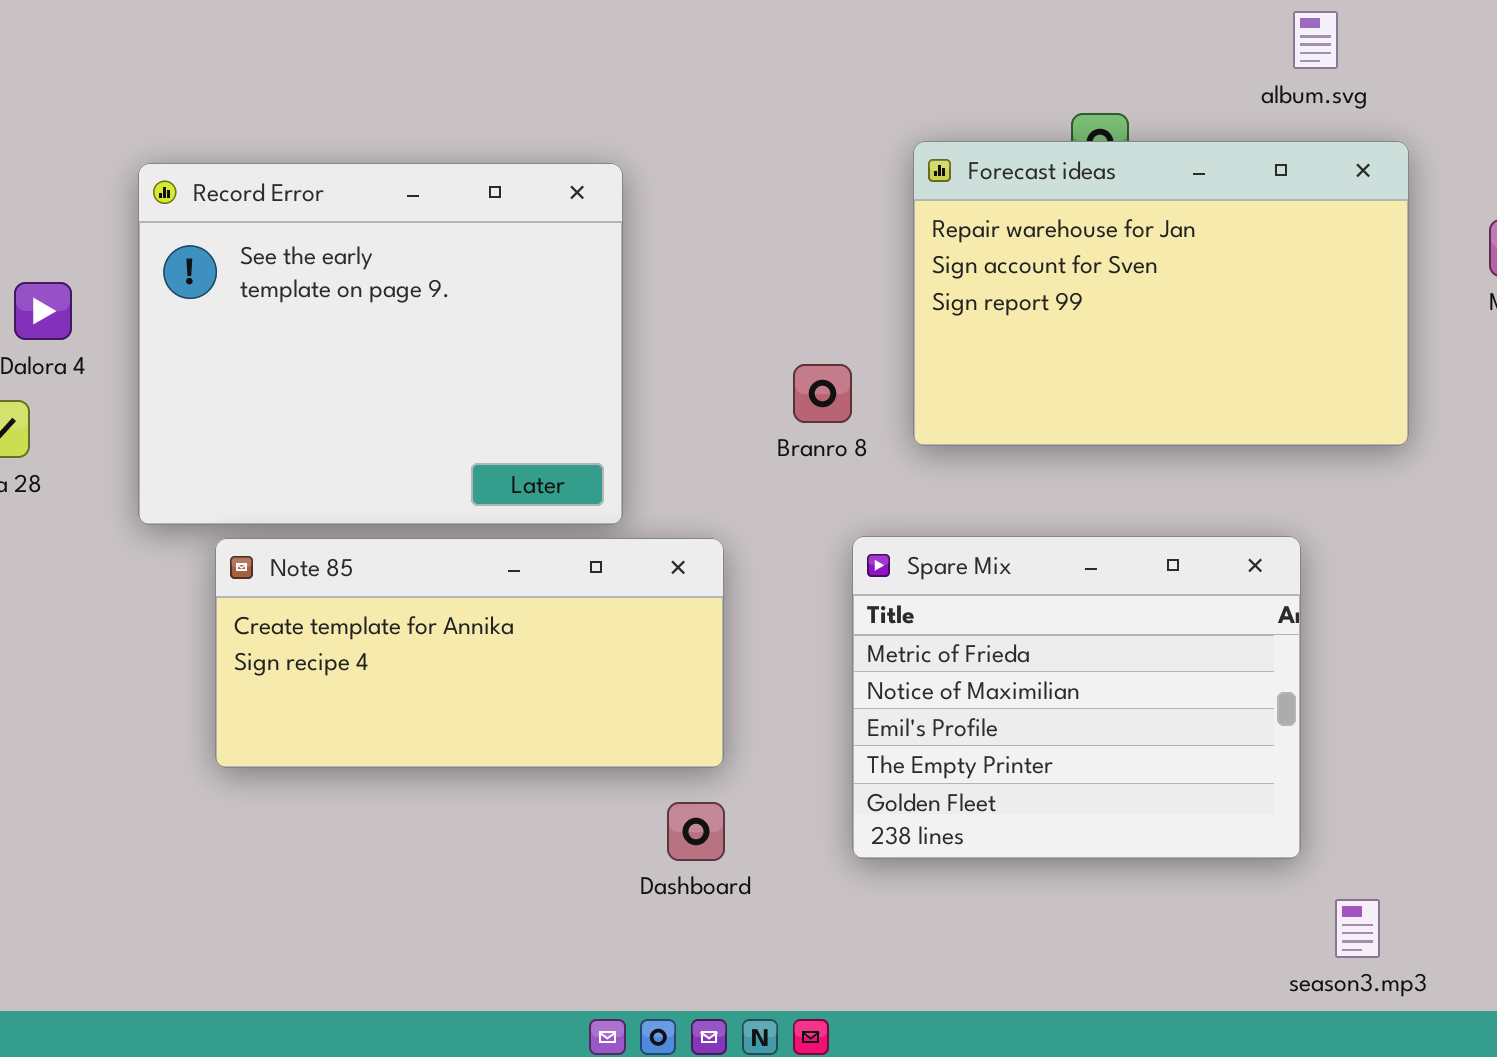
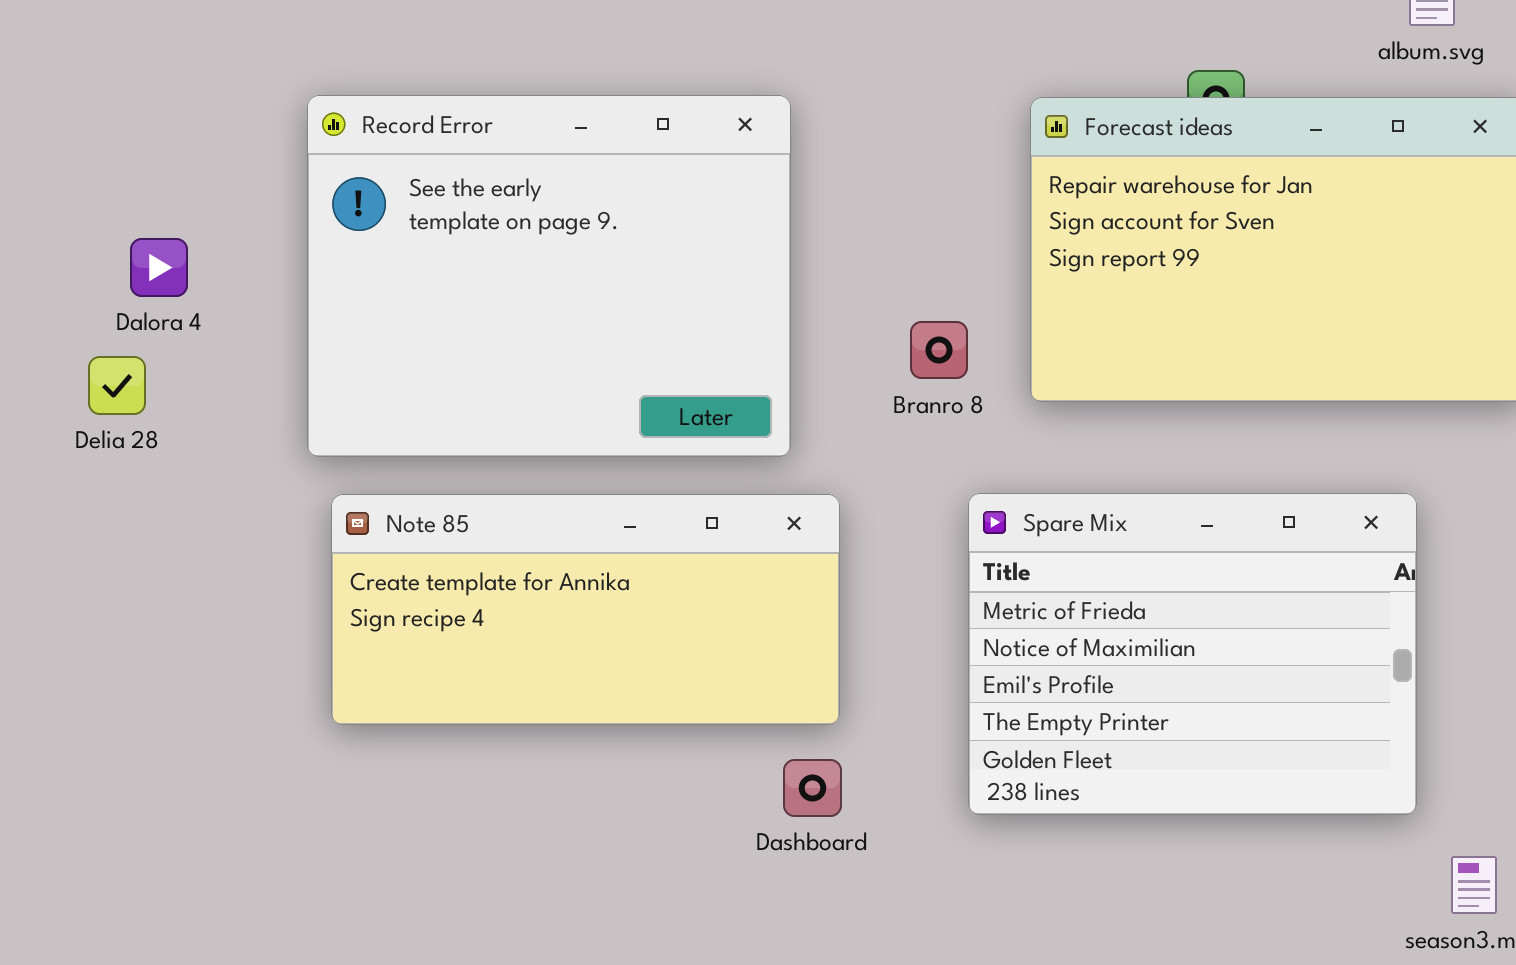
Record Error: [138,163,623,525] -> [307,95,791,457], moved

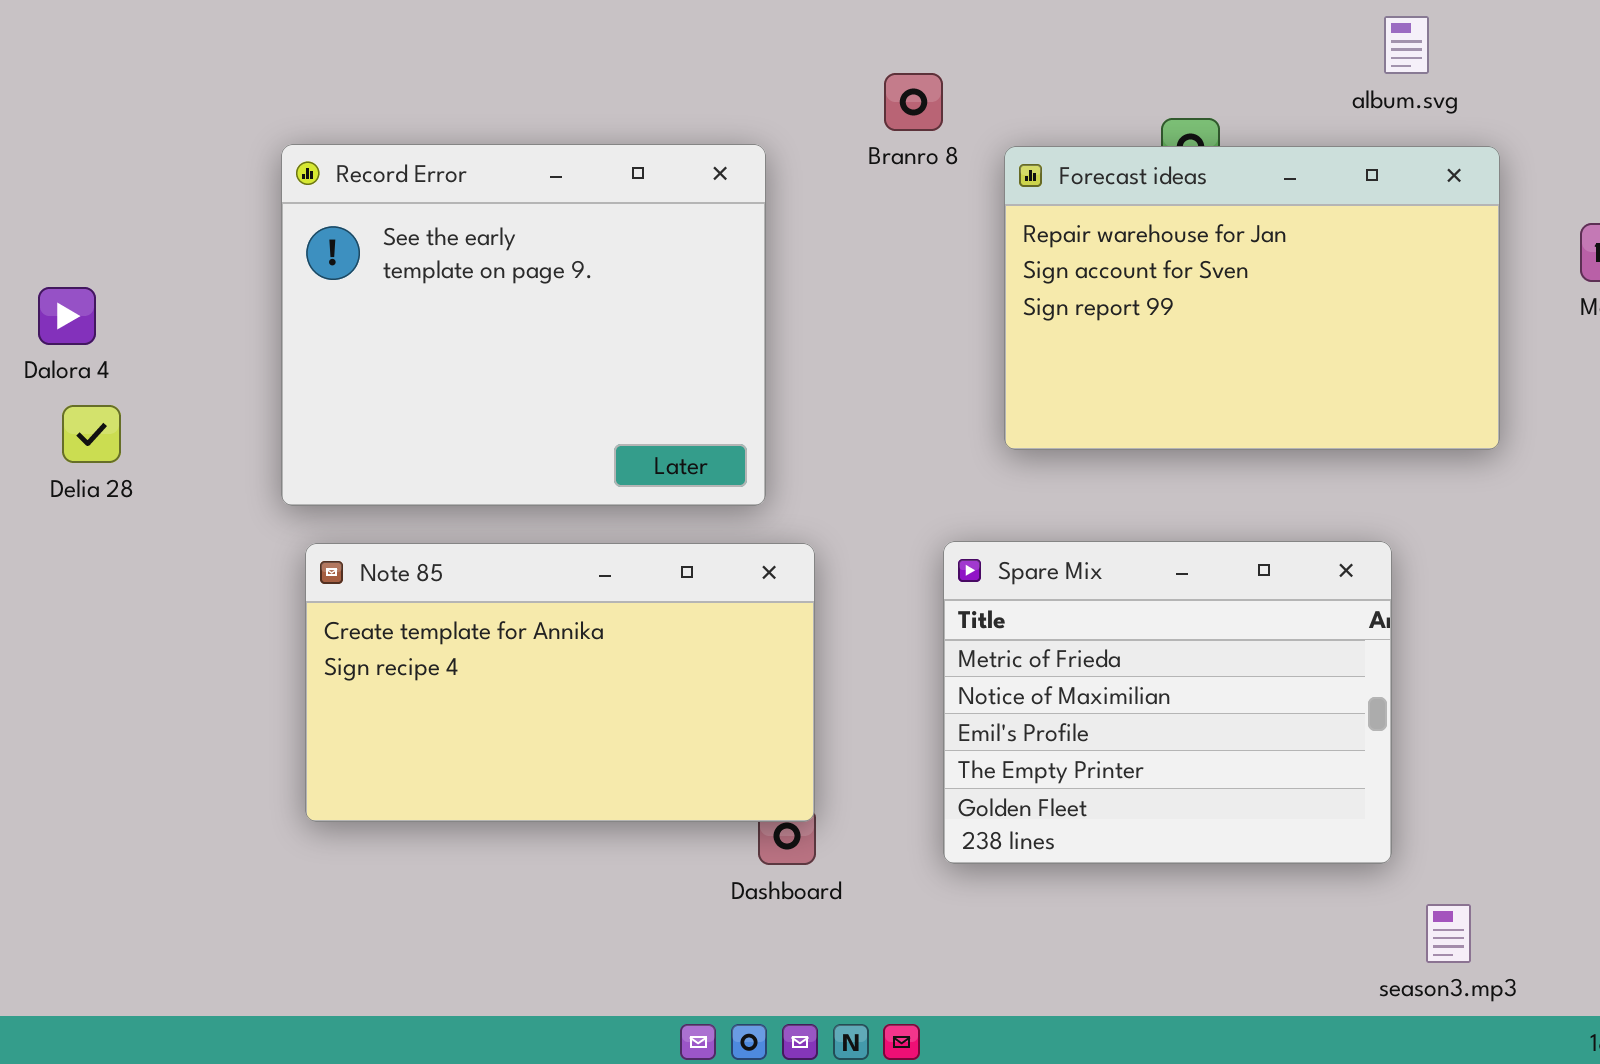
Dalora 4: [130,238,188,297] -> [38,287,96,345], moved
Branro 8: [910,321,968,379] -> [884,73,943,131], moved
Note 85: [331,494,840,725] -> [305,543,815,822], resized

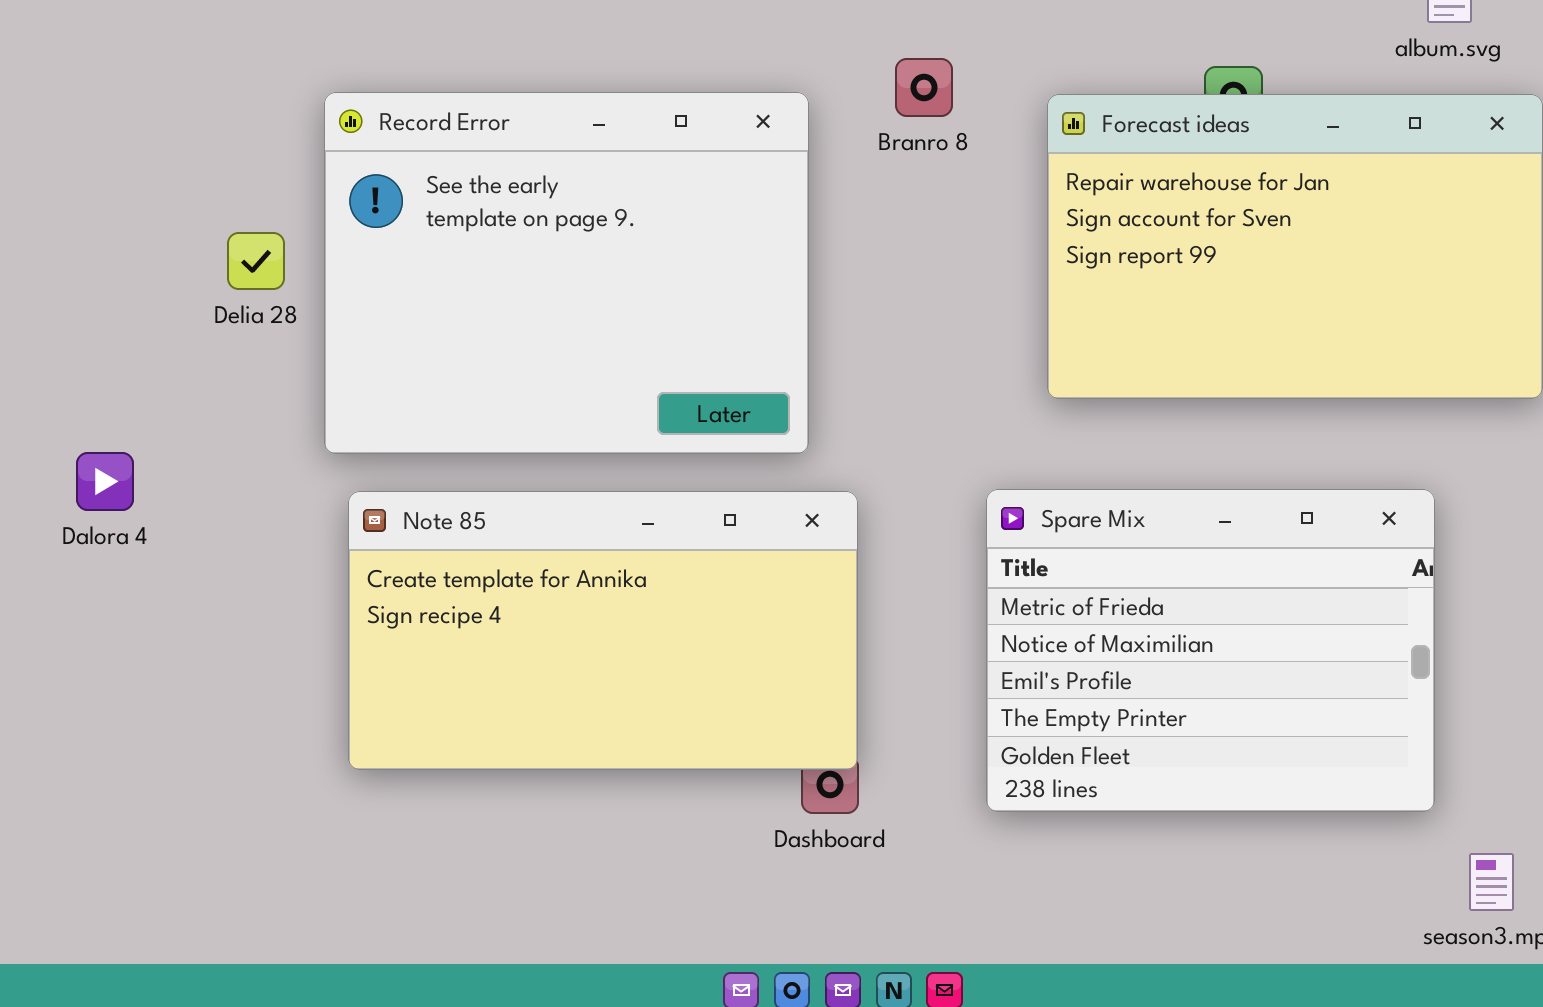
Branro 8: [884,73,943,131] -> [895,58,953,117], moved
Dalora 4: [38,287,96,345] -> [76,452,134,511], moved
Delia 28: [62,405,121,463] -> [227,232,285,290], moved

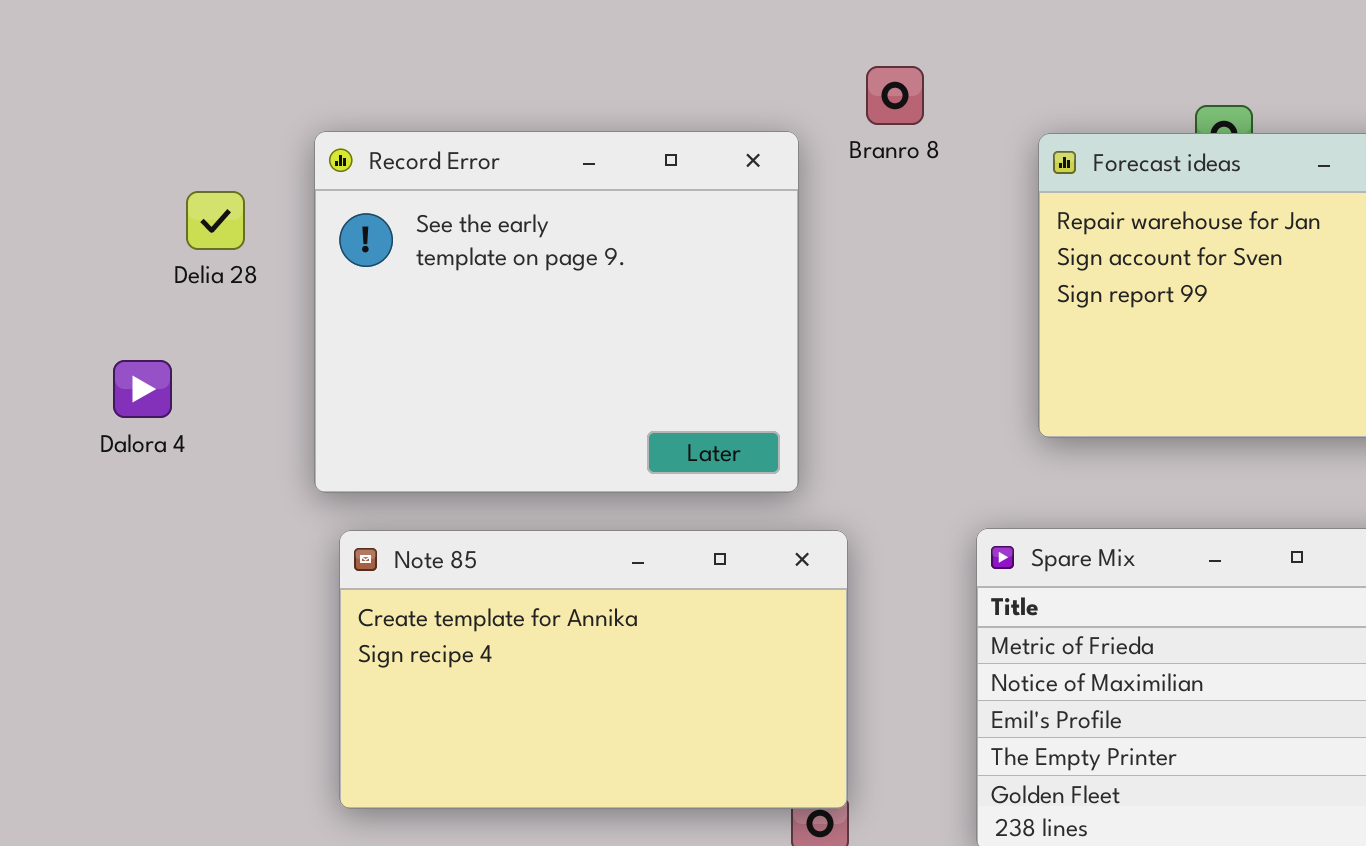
Branro 8: [895,58,953,117] -> [866,66,924,125], moved
Delia 28: [227,232,285,290] -> [186,191,245,250], moved
Dalora 4: [76,452,134,511] -> [113,360,172,418], moved

